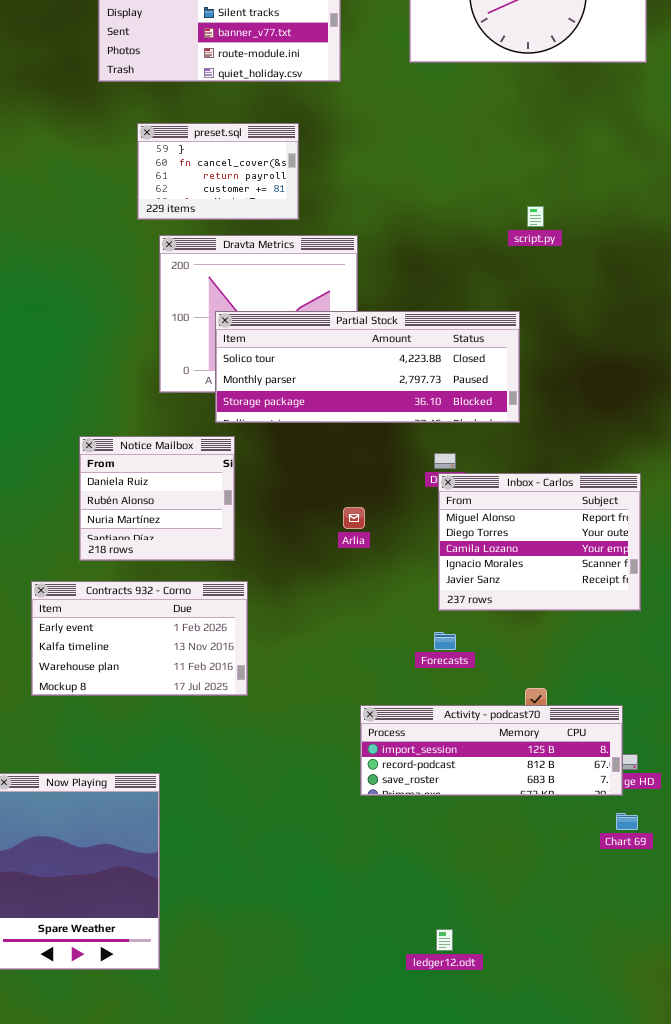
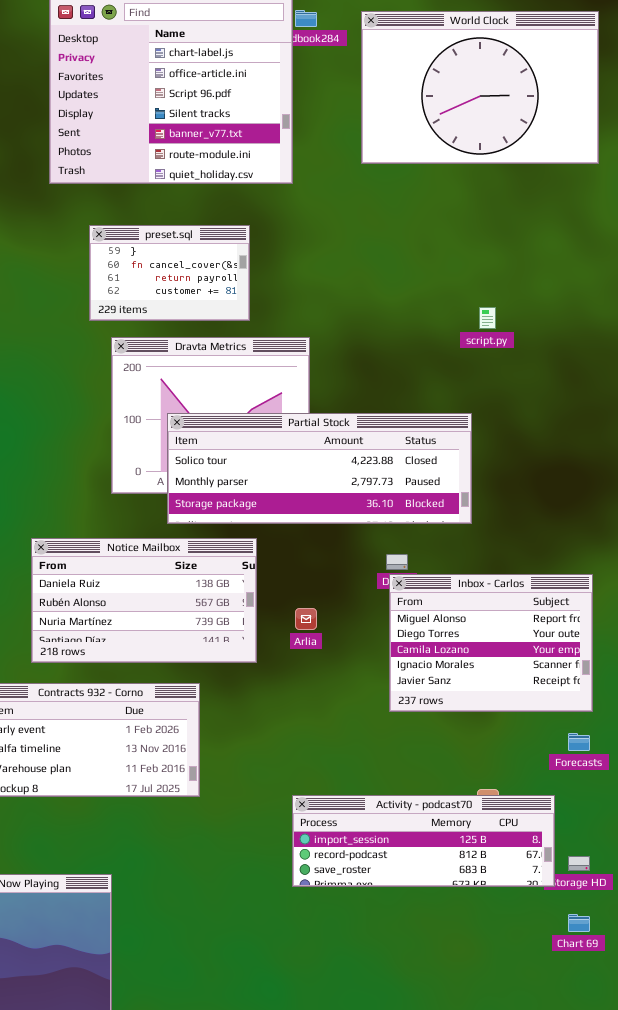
Notice Mailbox: [79,436,235,561] -> [31,538,257,663], resized
Forecasts: [434,632,456,650] -> [568,733,590,751], moved
Activity - podcast70: [360,705,623,796] -> [292,795,555,887], moved

